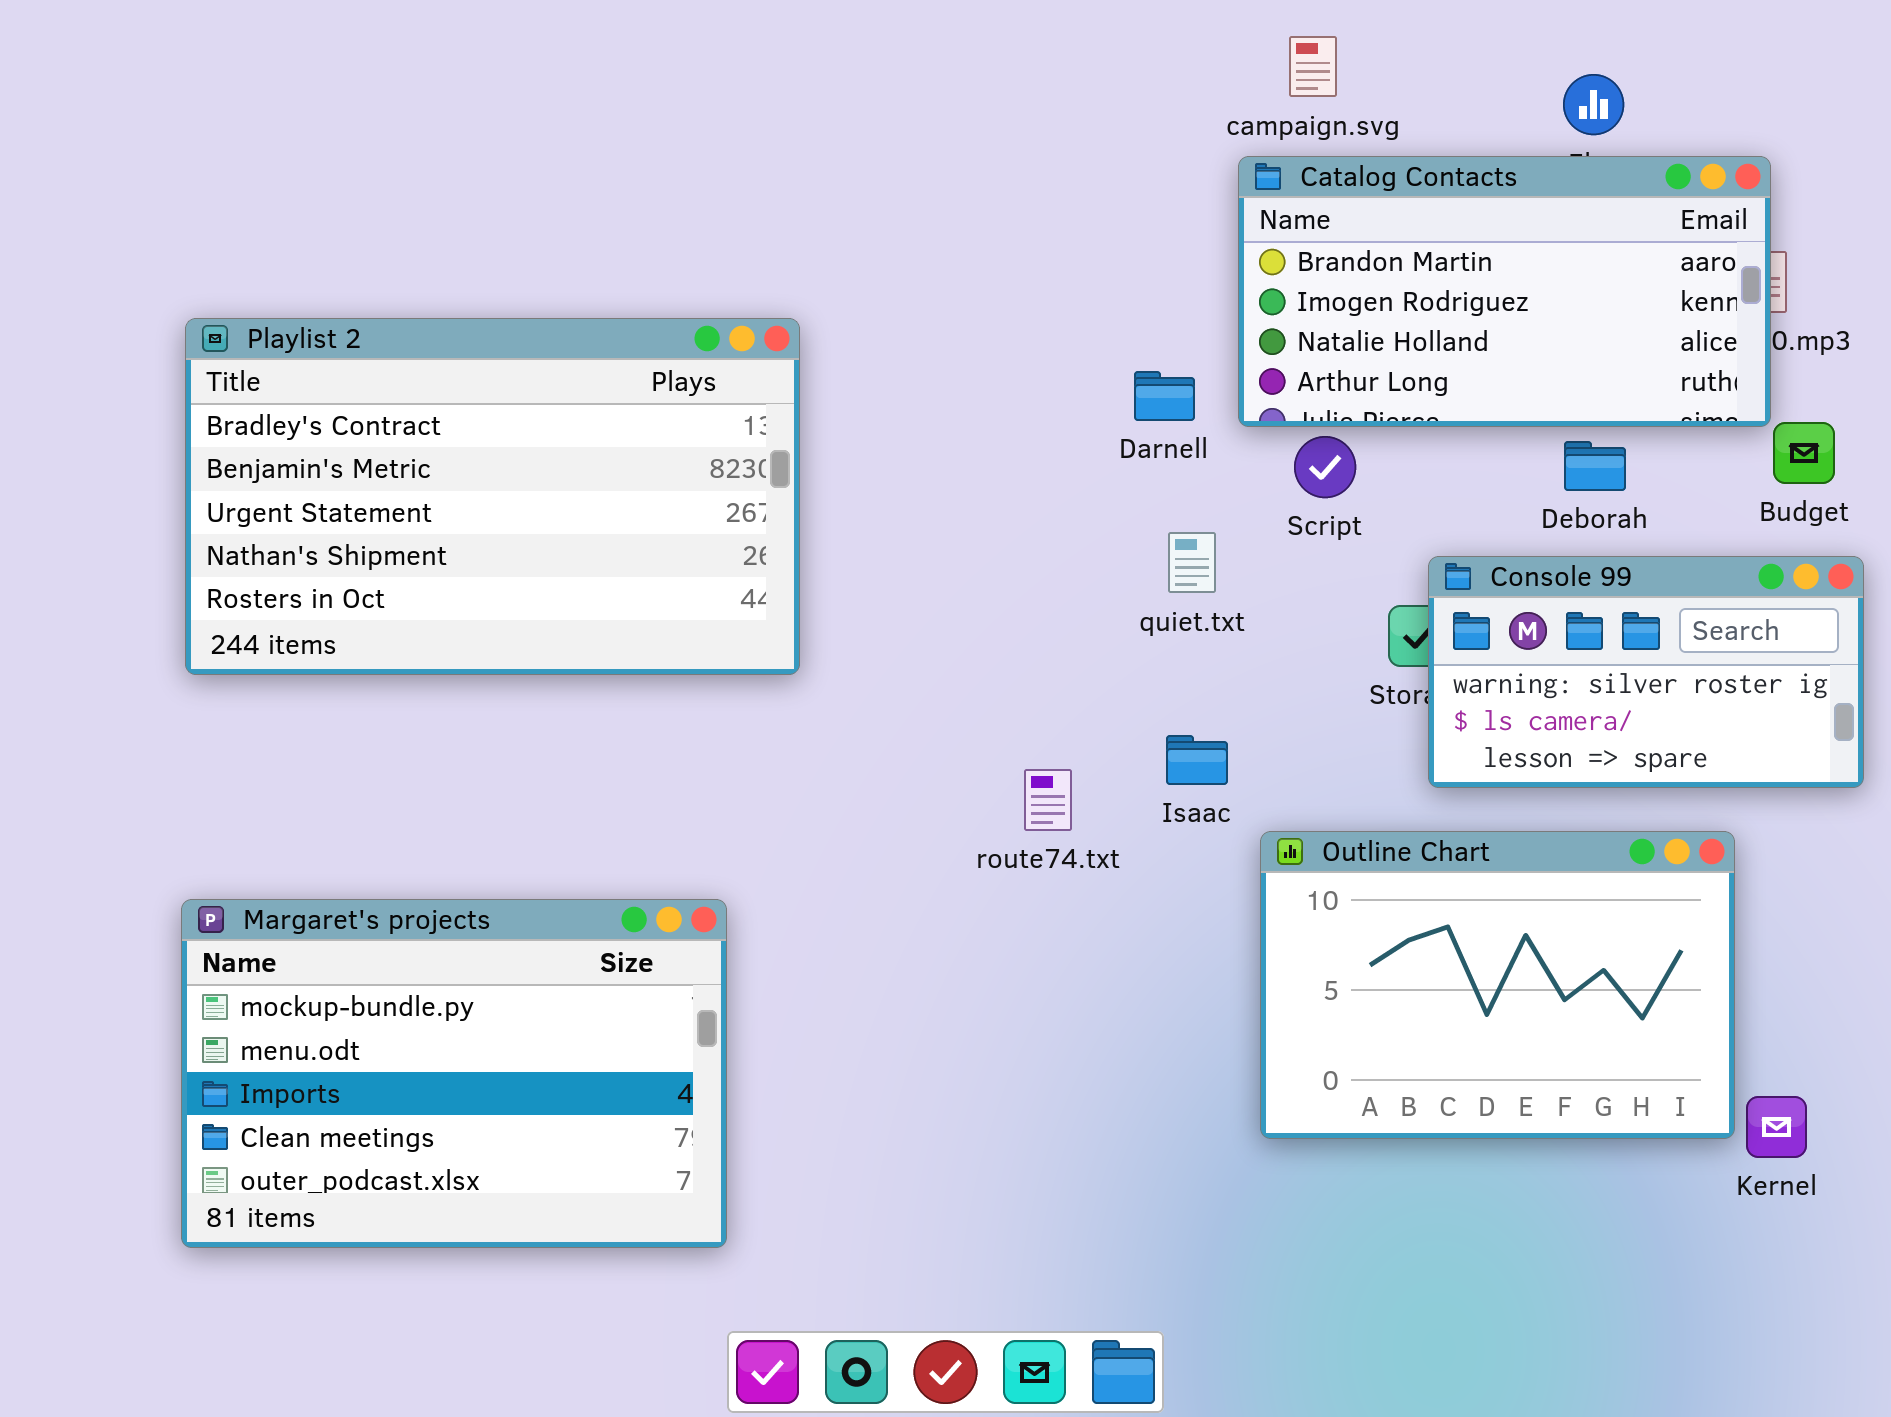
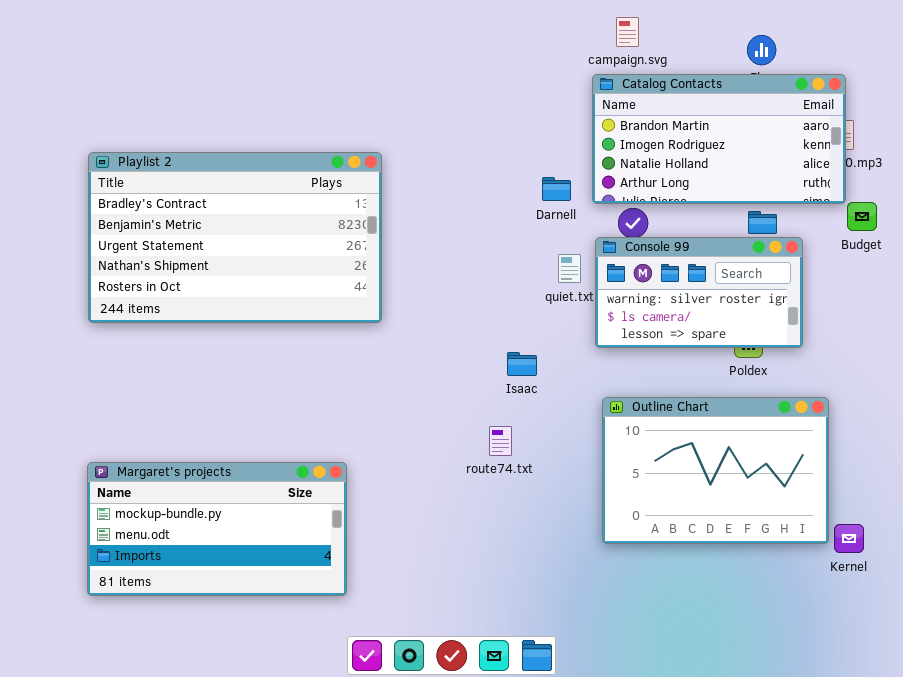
Console 99: [1428,556,1864,788] -> [595,237,803,348], moved
Isaac: [1166,735,1228,785] -> [507,352,537,376], moved
route74.txt: [1024,769,1072,831] -> [489,426,512,456], moved
Margaret's projects: [181,899,727,1248] -> [87,462,347,596], resized

